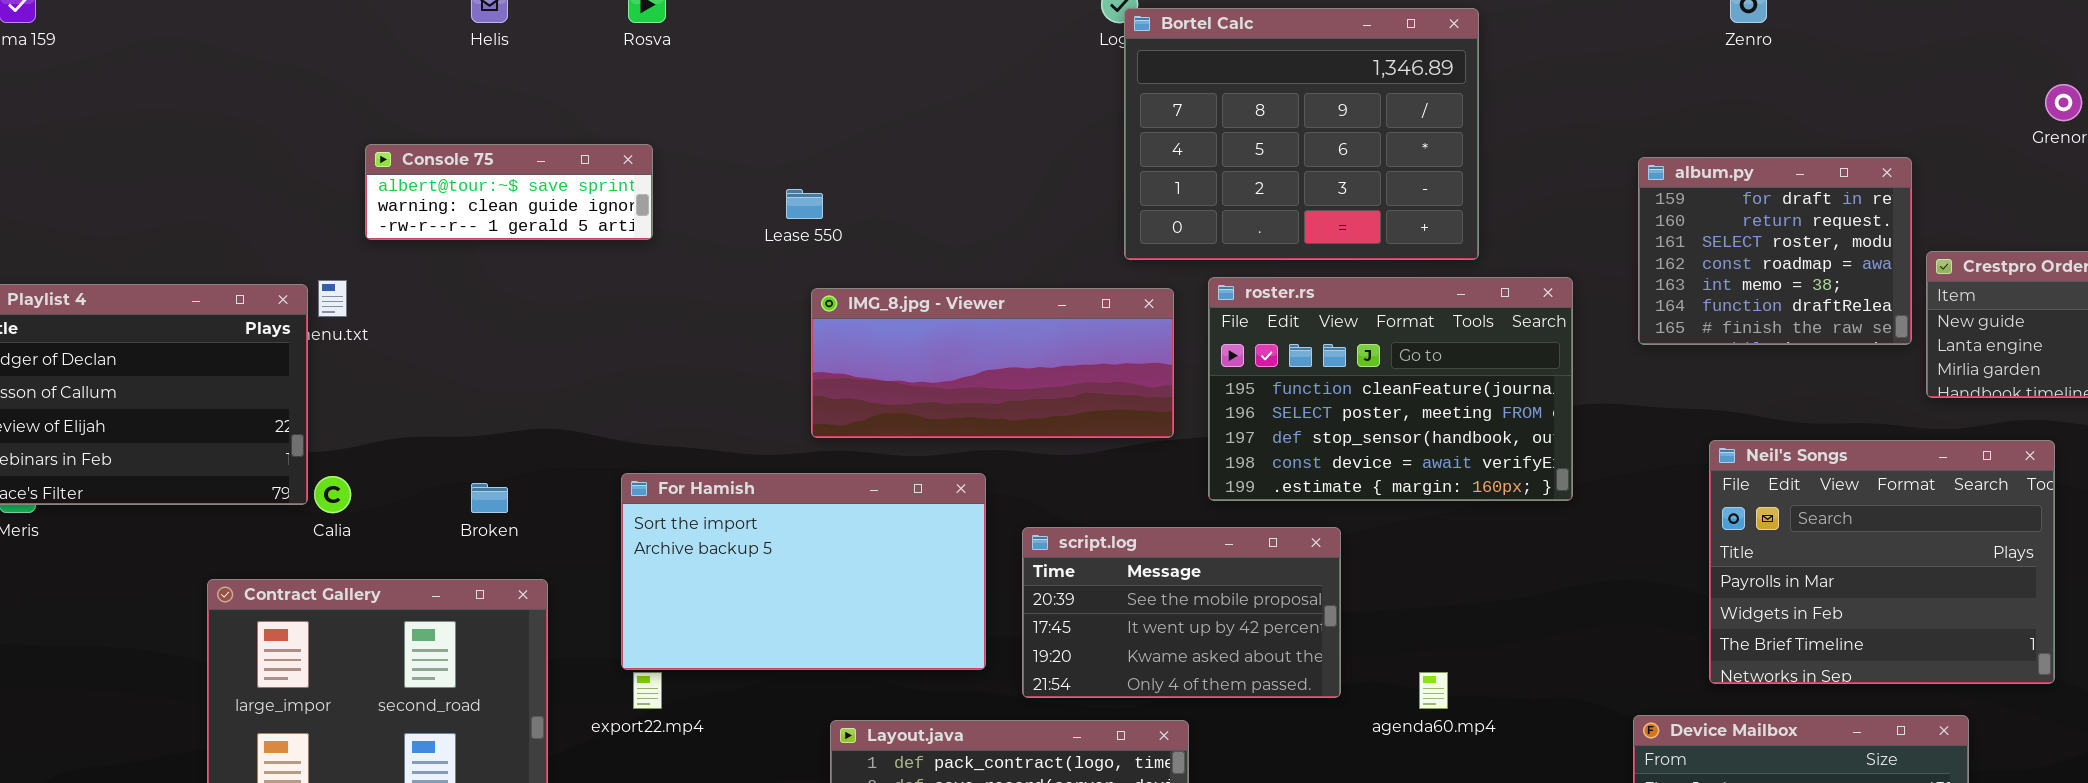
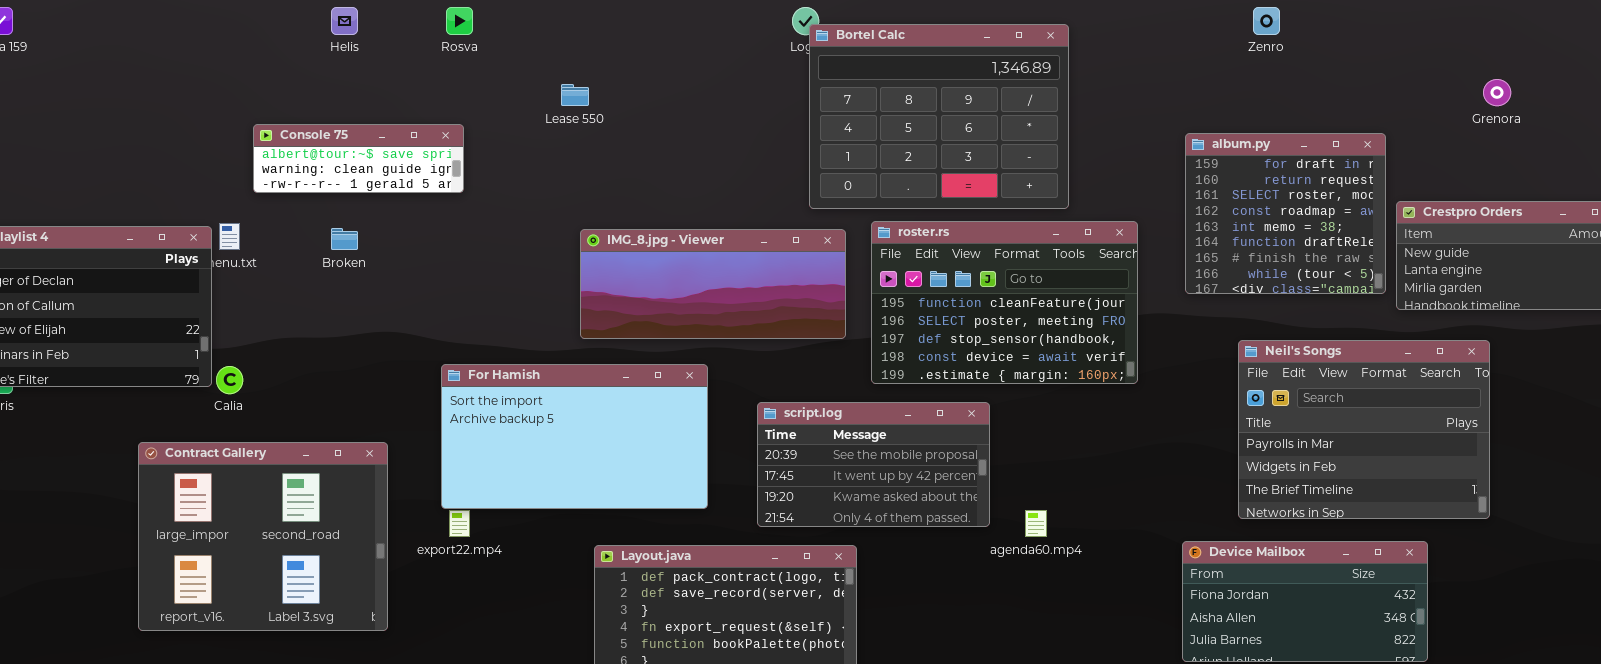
album.py: [1638,157,1912,345] -> [1185,133,1386,294], resized
Lease 550: [786,189,823,219] -> [561,84,589,106], moved
Broken: [471,483,508,513] -> [331,228,358,250], moved
script.log: [1022,527,1341,698] -> [757,402,990,527], moved

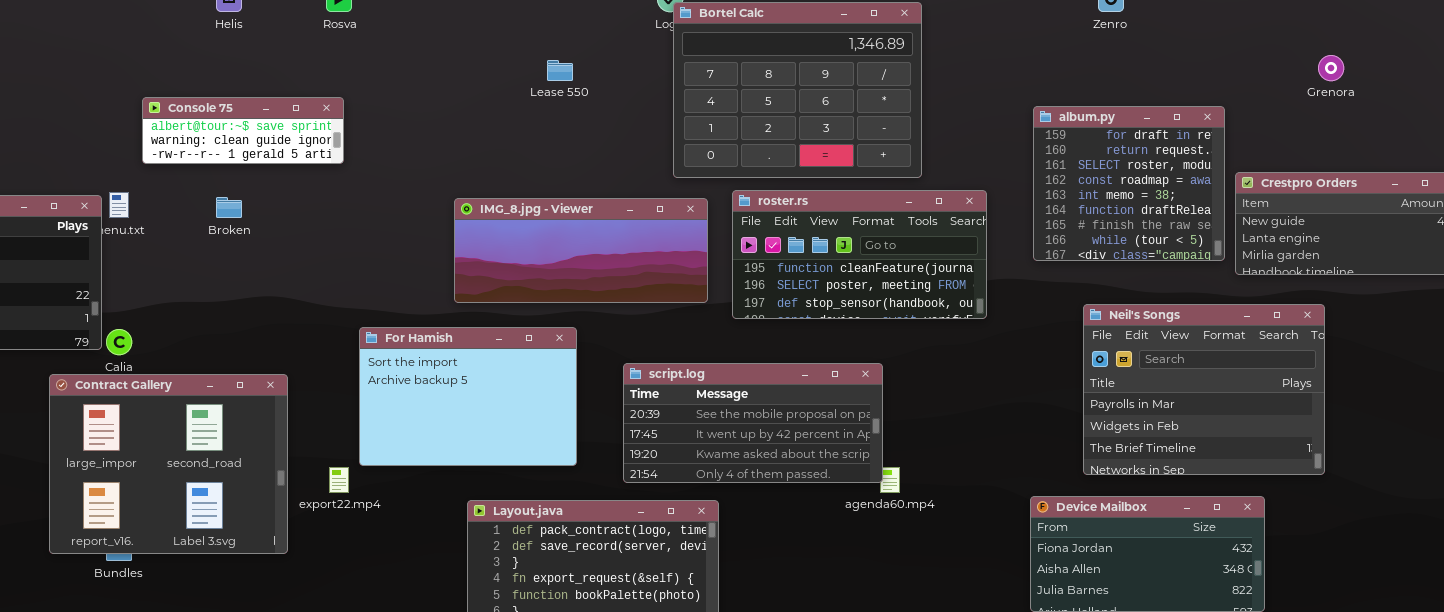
Lease 550: [561,84,589,106] -> [547,60,573,81], moved
roster.rs: [871,221,1138,384] -> [732,190,987,319], resized
For Hamish: [441,364,708,509] -> [359,327,577,466], resized
script.log: [757,402,990,527] -> [623,363,883,483], resized
Contract Gallery: [138,442,388,631] -> [49,374,288,554], moved

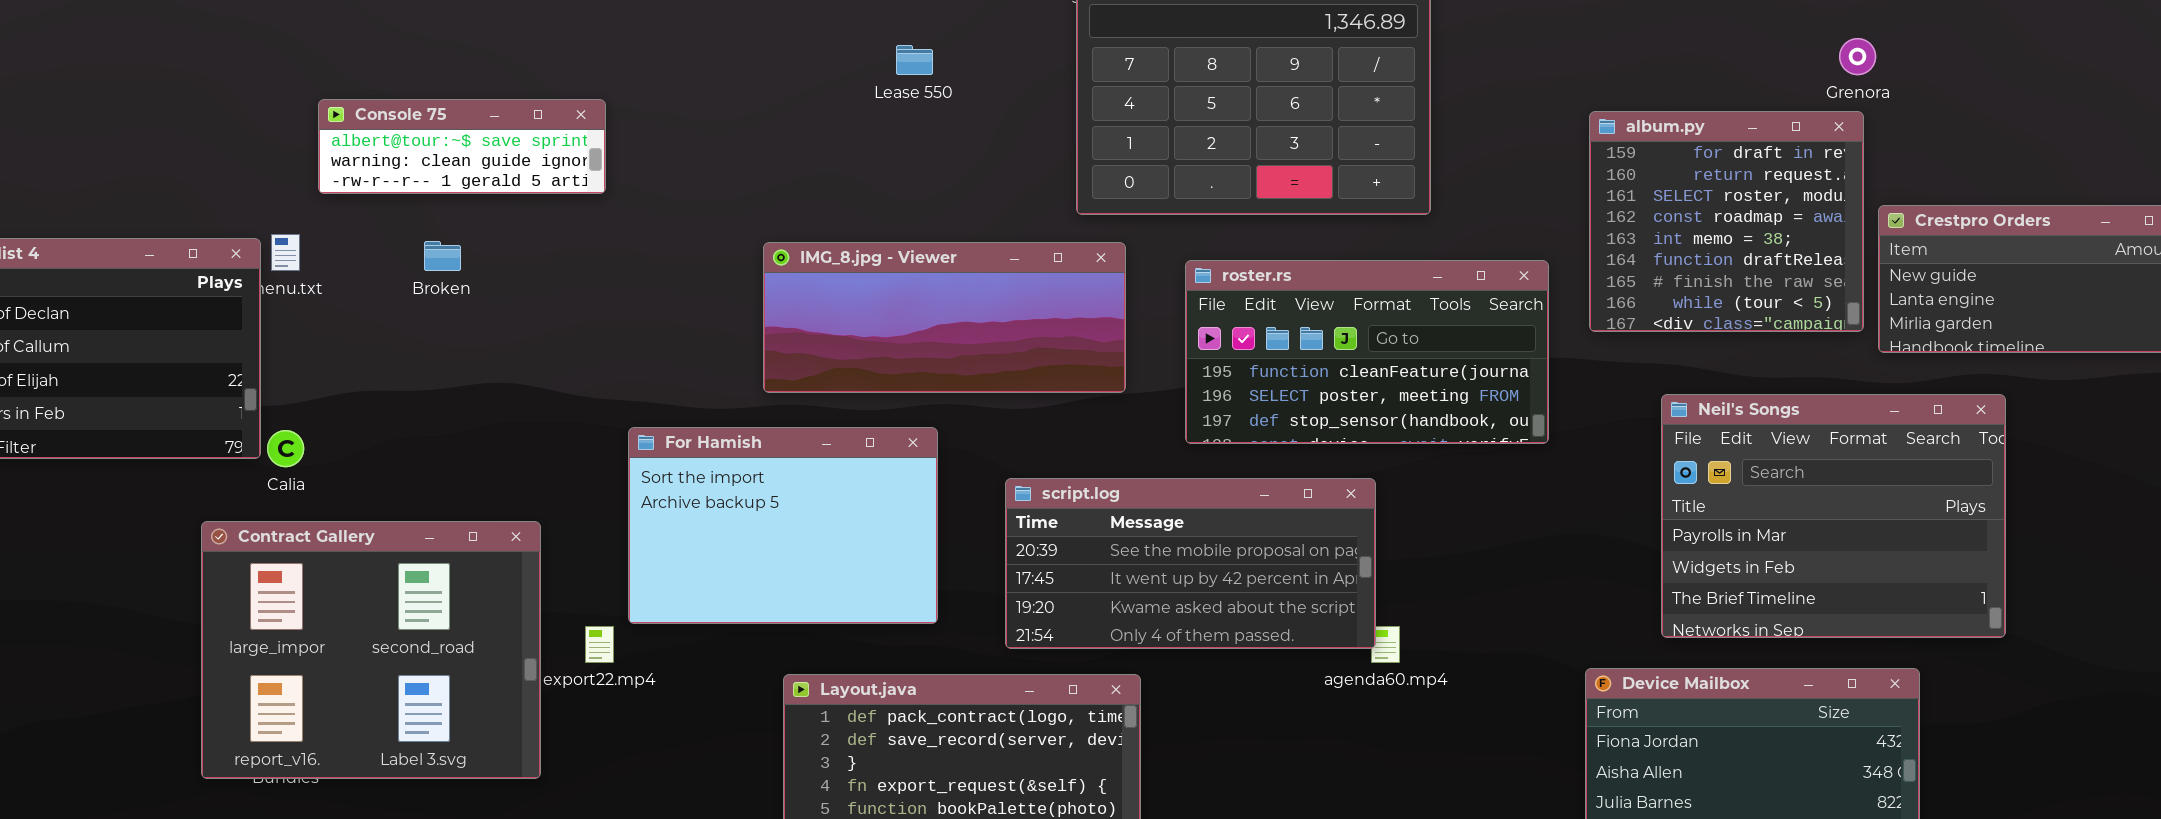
Grenora: [1318,55,1344,81] -> [1839,38,1876,75], moved
roster.rs: [732,190,987,319] -> [1185,260,1549,444], moved
Contract Gallery: [49,374,288,554] -> [201,521,541,779], moved

